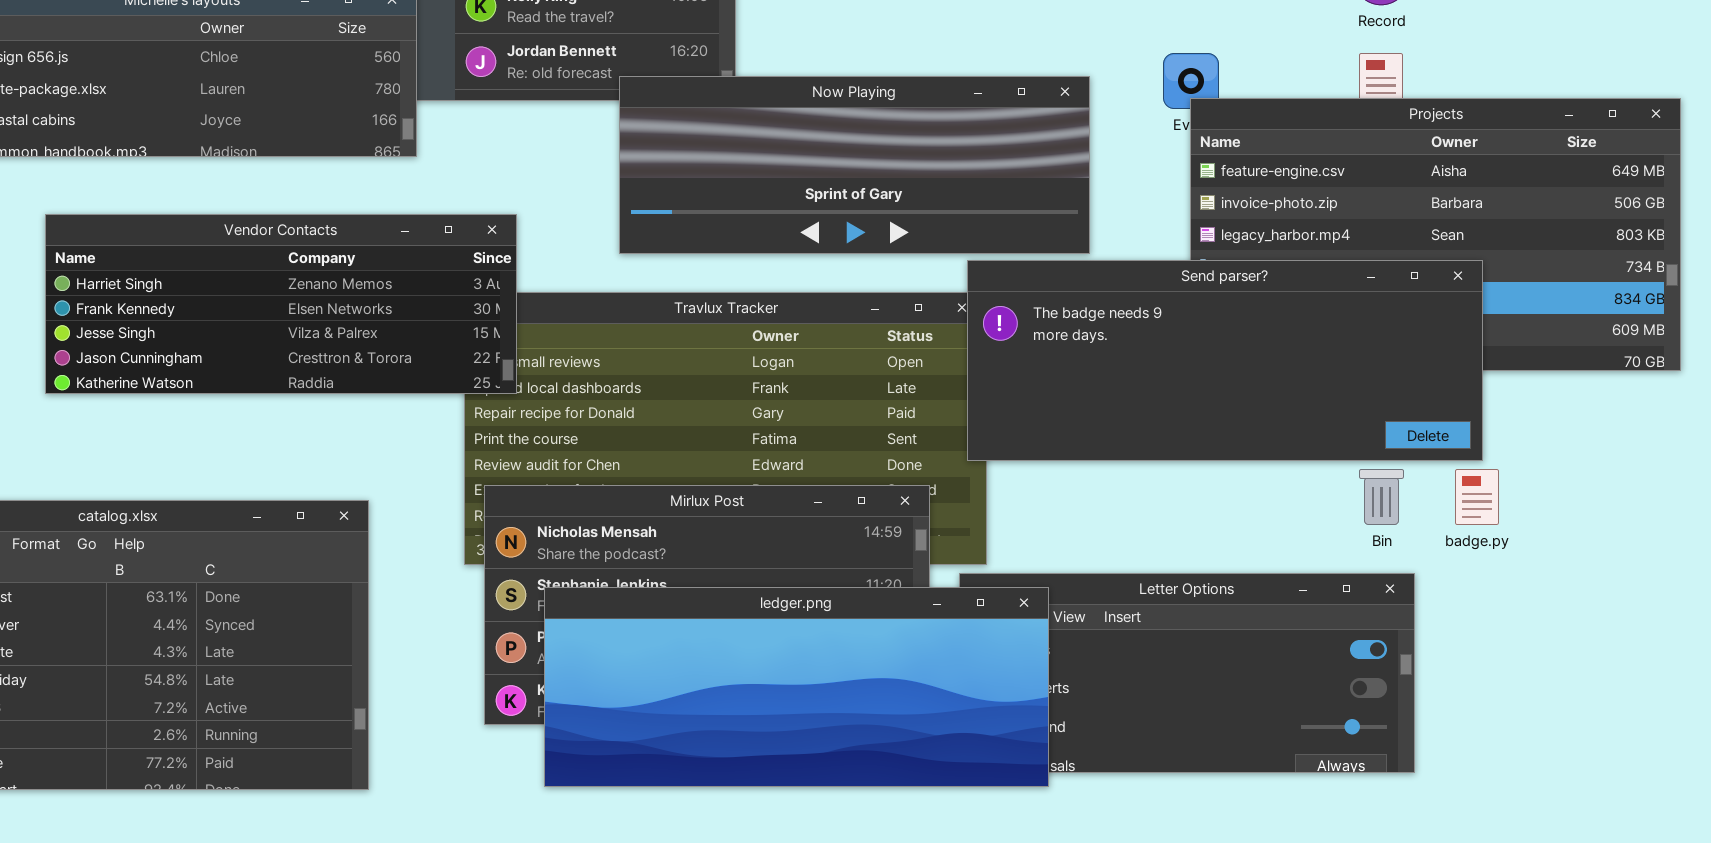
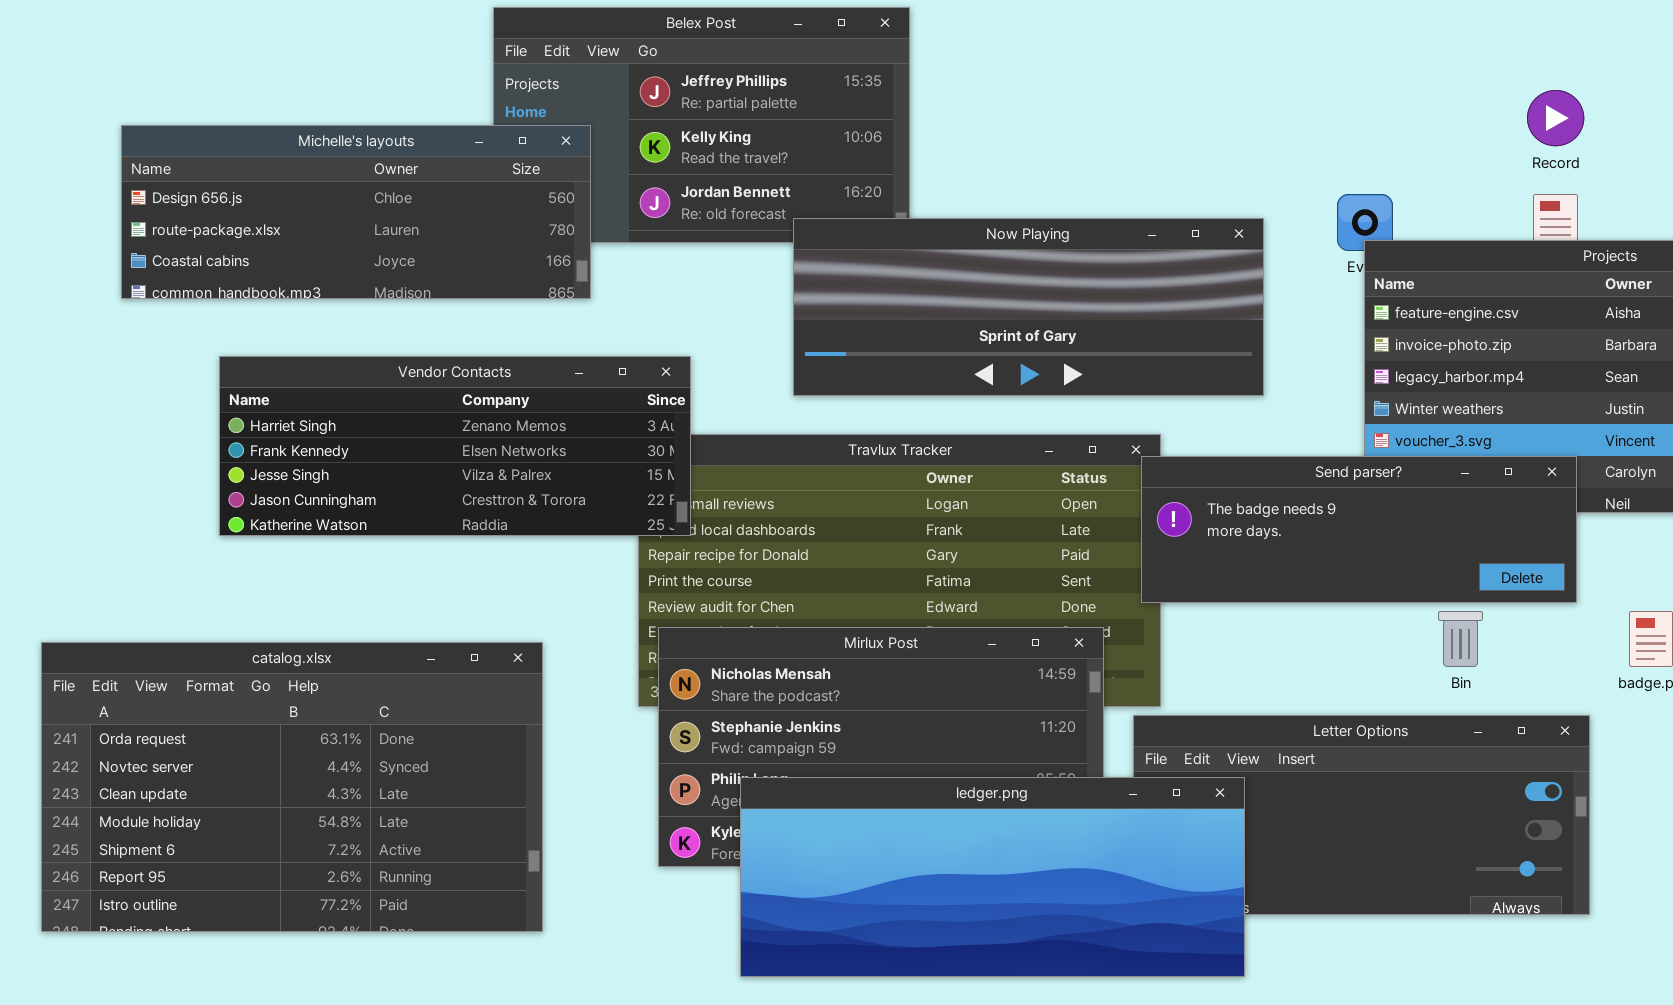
Send parser?: [967,260,1483,461] -> [1141,456,1577,603], resized
Bin: [1359,469,1404,525] -> [1438,611,1483,667], moved
ledger.png: [544,587,1049,787] -> [740,777,1245,977], moved

